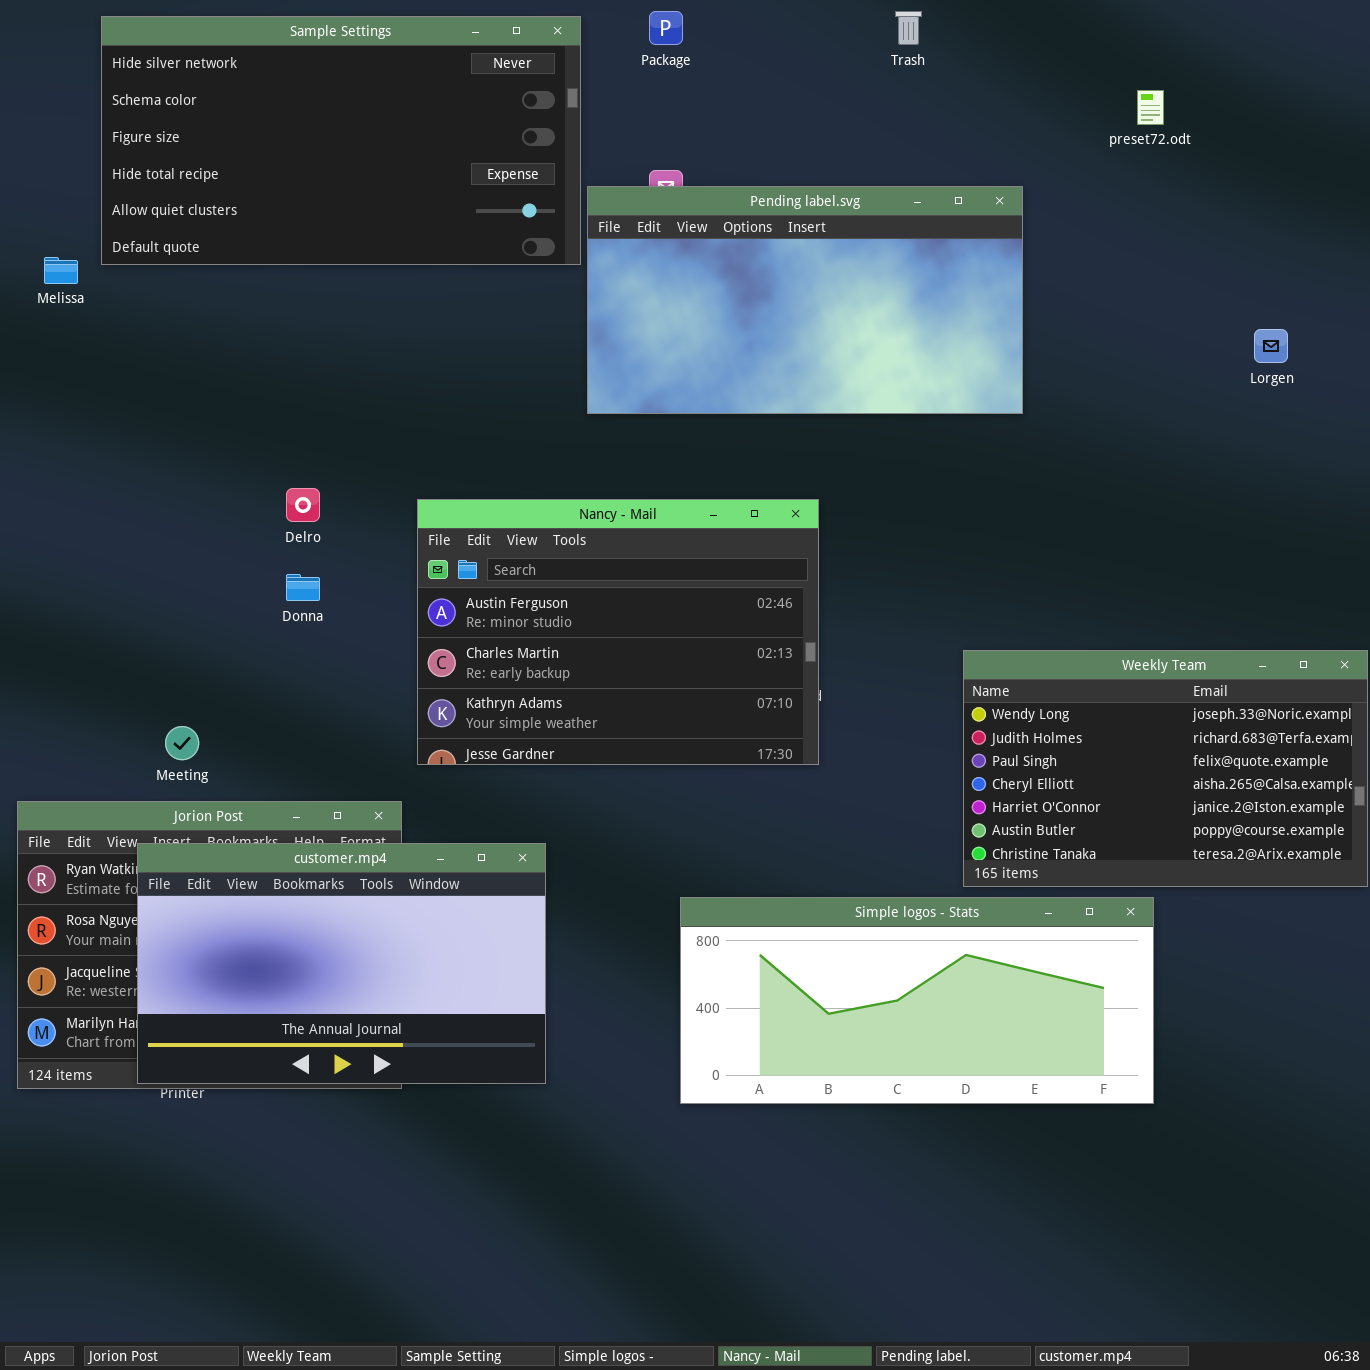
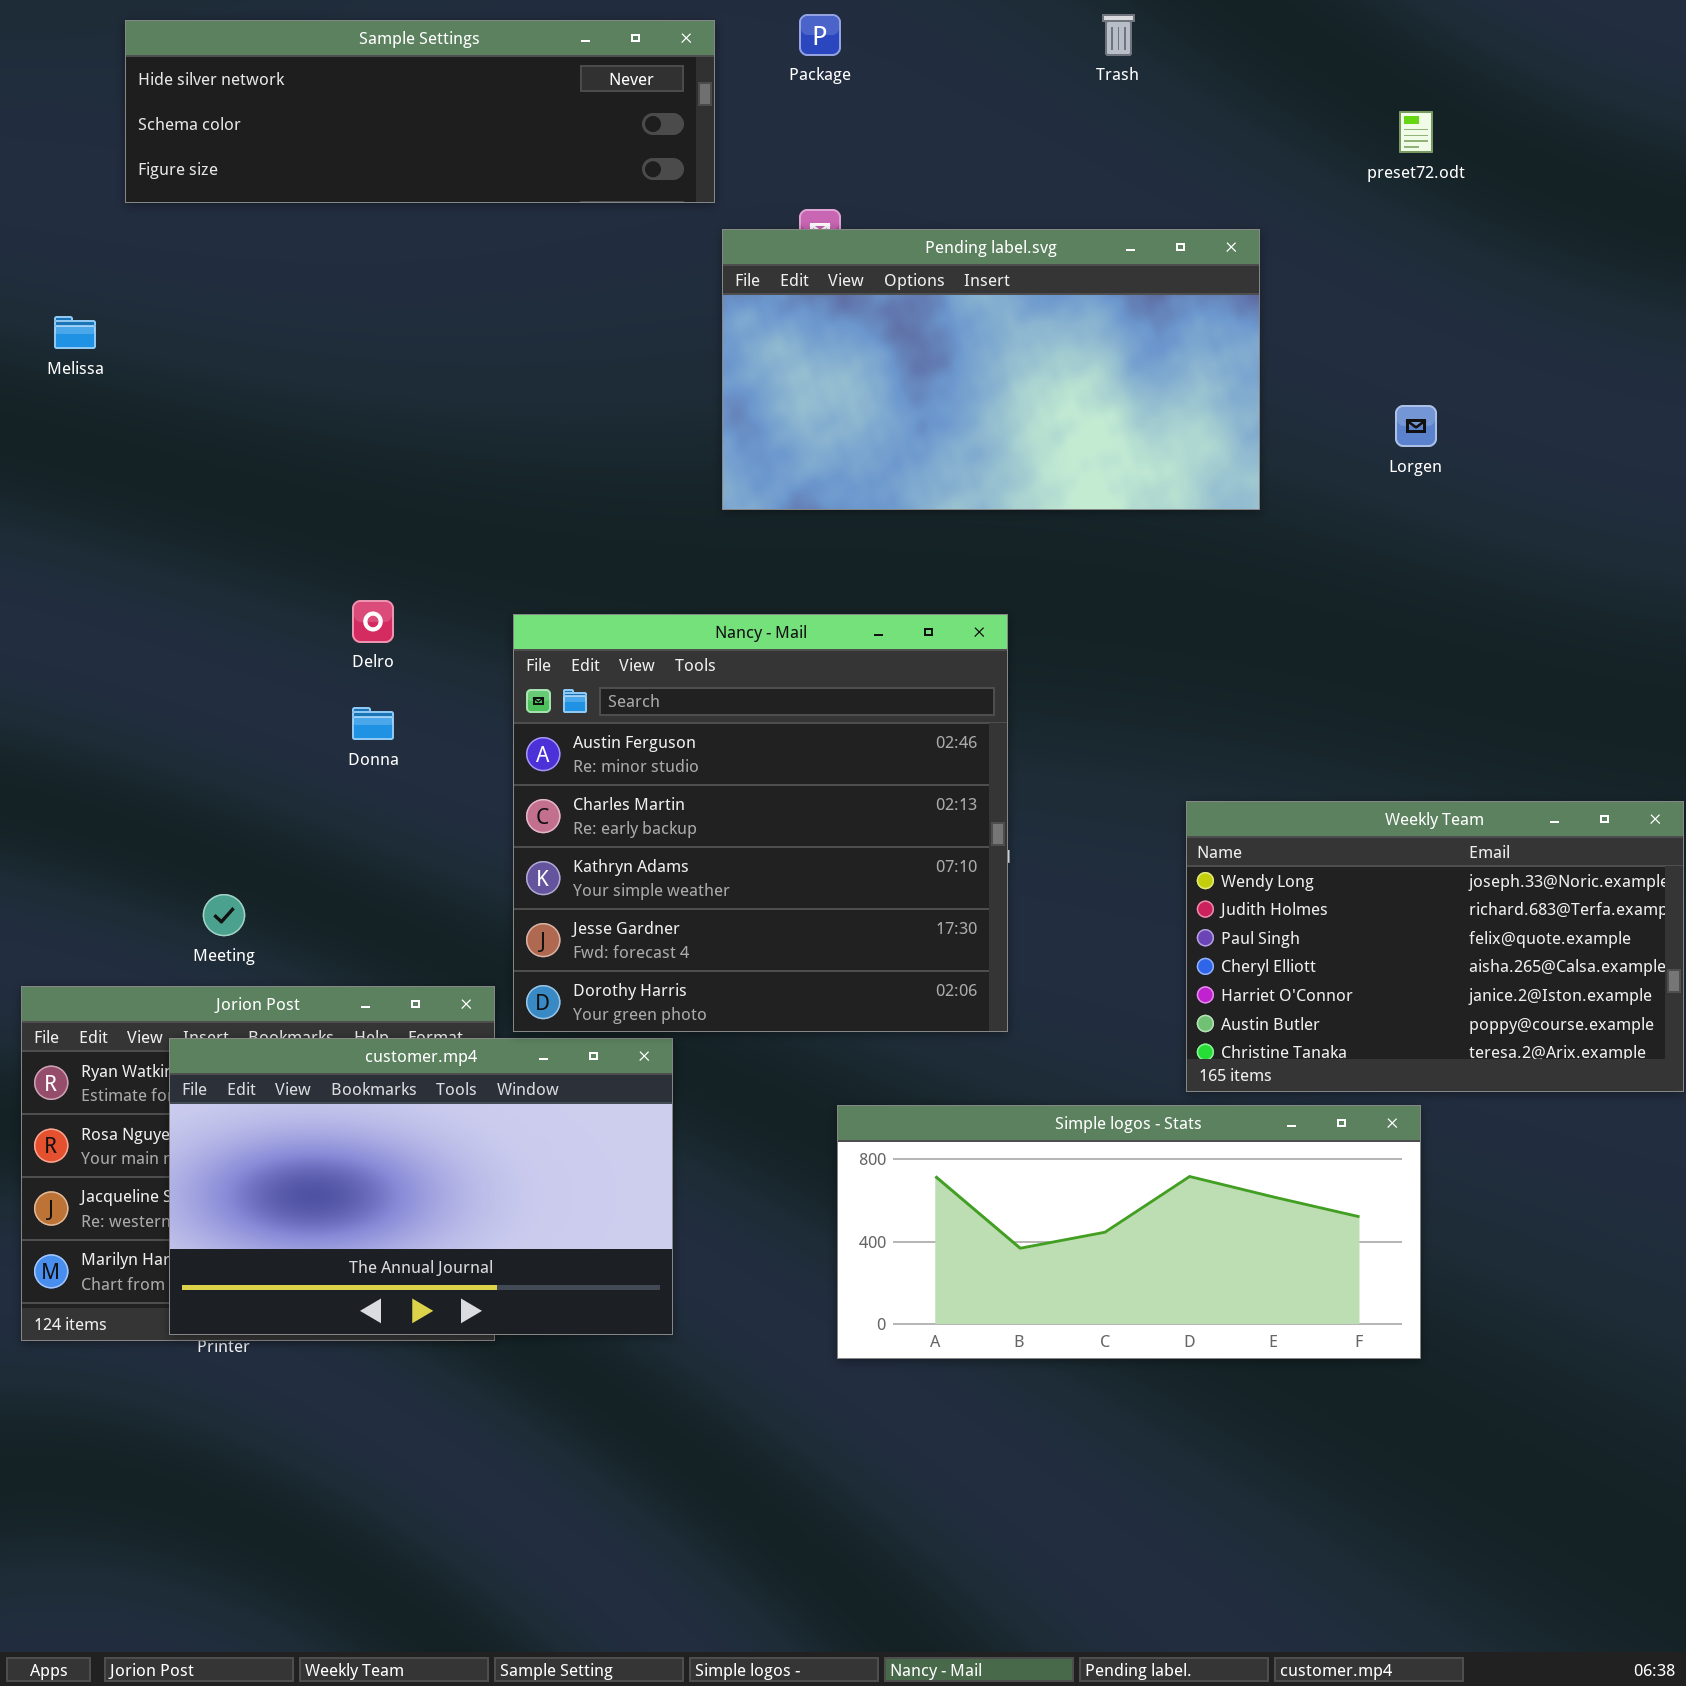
Sample Settings: [101,16,581,265] -> [125,20,715,203], resized
Lorgen: [1254,329,1288,363] -> [1395,405,1437,447], moved
Nancy - Mail: [417,499,819,765] -> [513,614,1008,1032], resized

